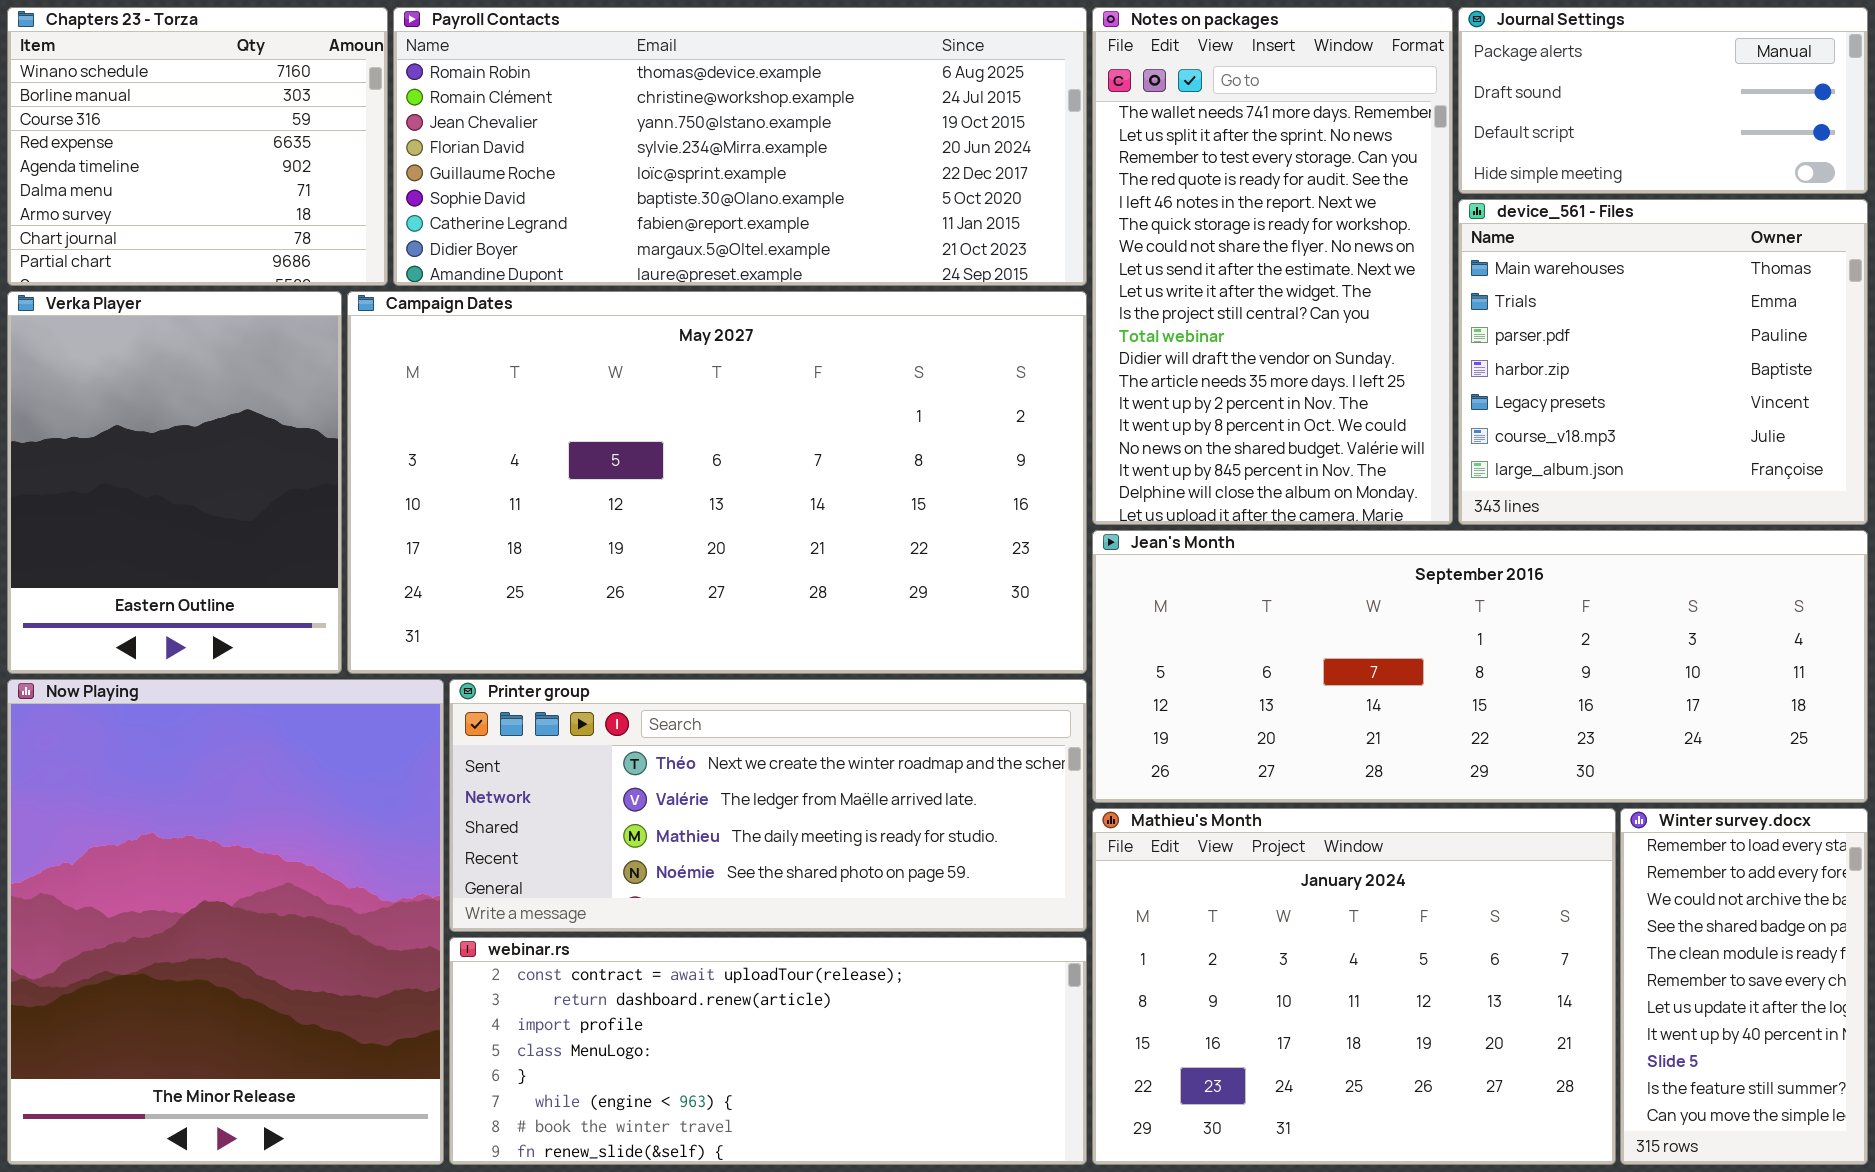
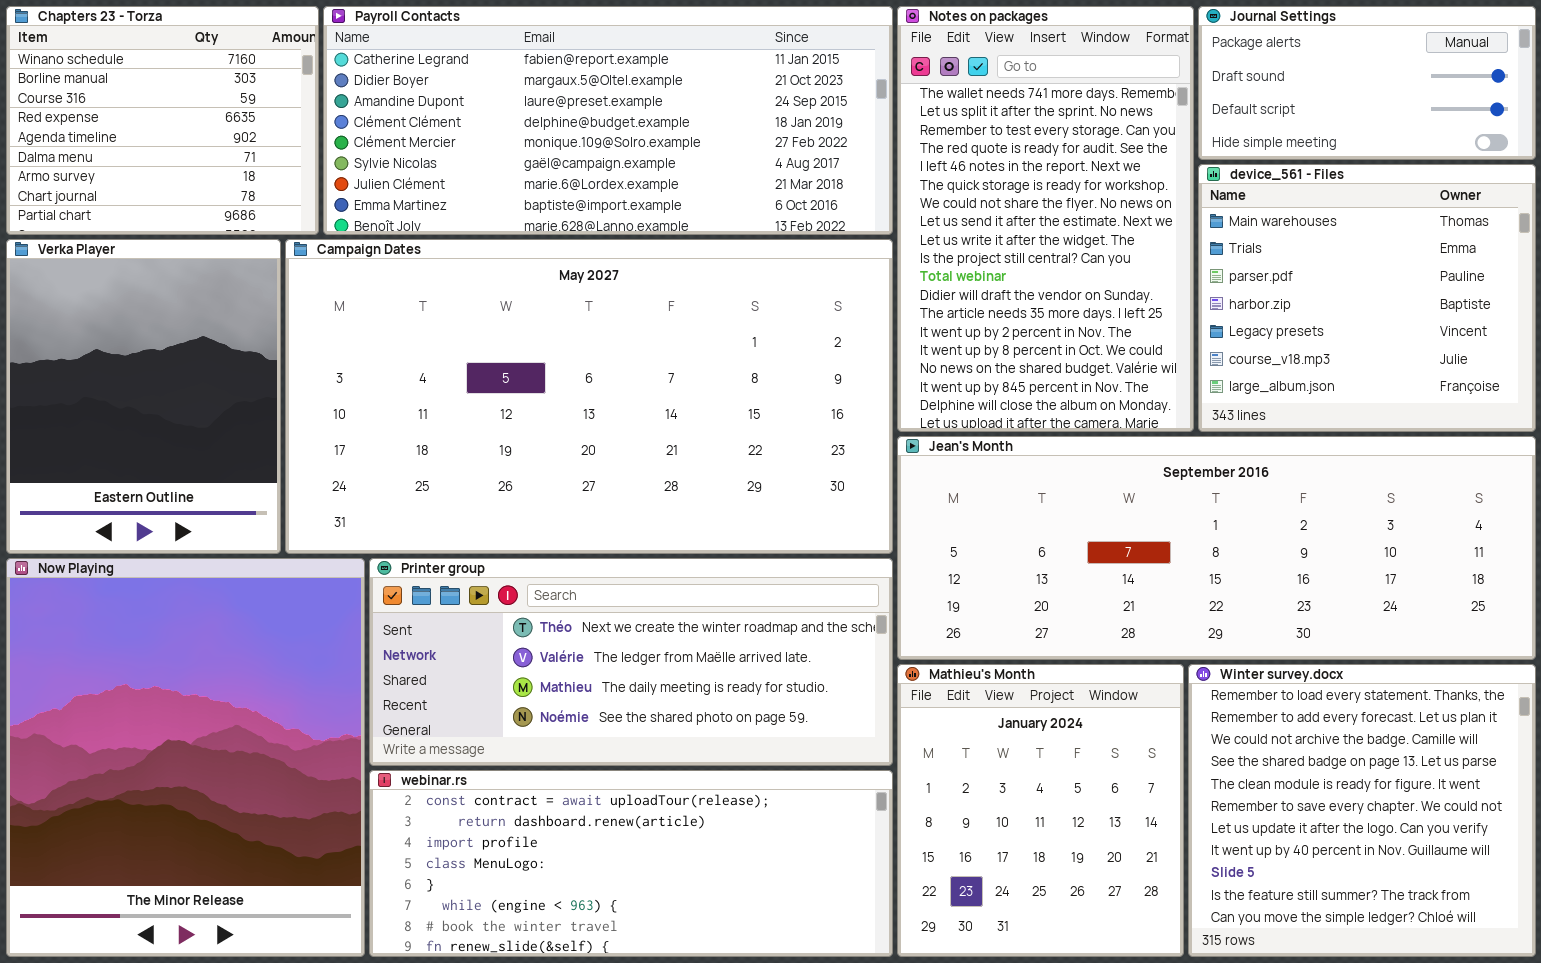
Payroll Contacts: [393,7,1087,286] -> [323,6,893,235], scrolled down 6 rows
Mathieu's Month: [1092,808,1616,1165] -> [897,664,1184,957], resized
Winter survey.docx: [1620,808,1868,1165] -> [1188,664,1536,957], resized

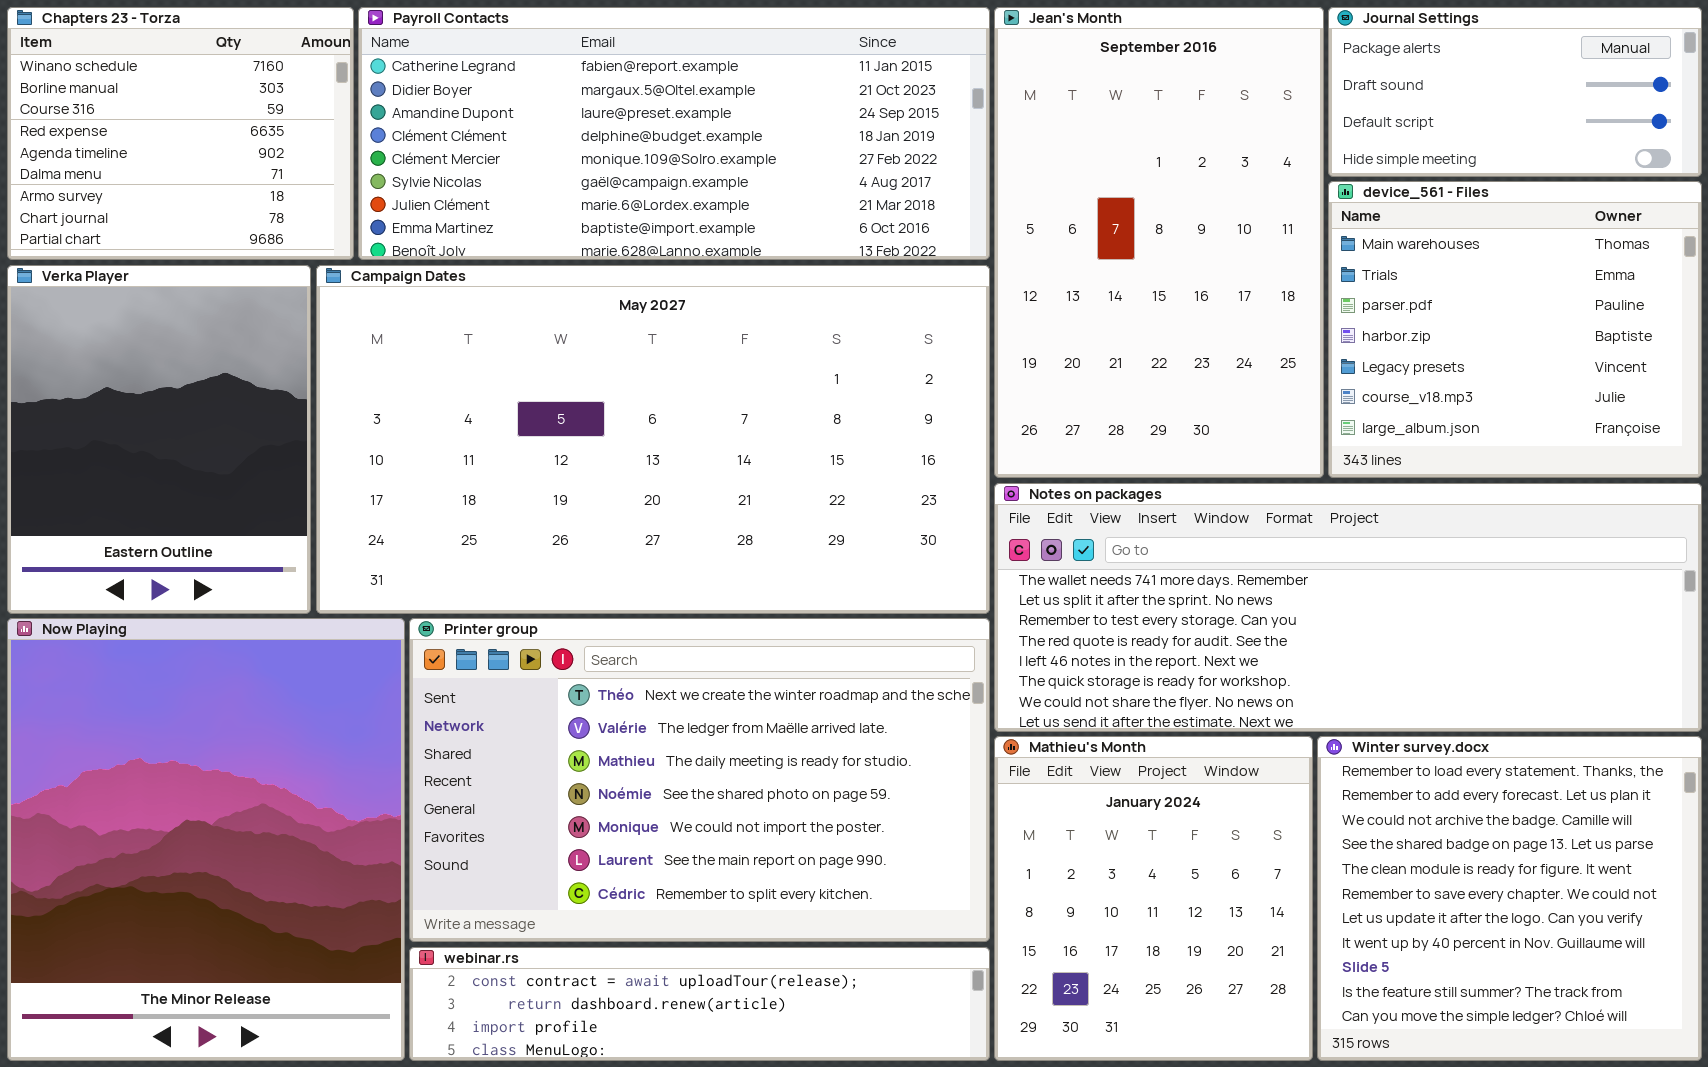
Notes on packages: [897,6,1194,432] -> [994,483,1702,732], moved, resized
Jean's Month: [897,436,1536,660] -> [994,7,1324,478], moved, resized
Printer group: [369,558,893,766] -> [409,618,990,942], resized
webinar.rs: [369,770,893,957] -> [409,947,990,1061], resized

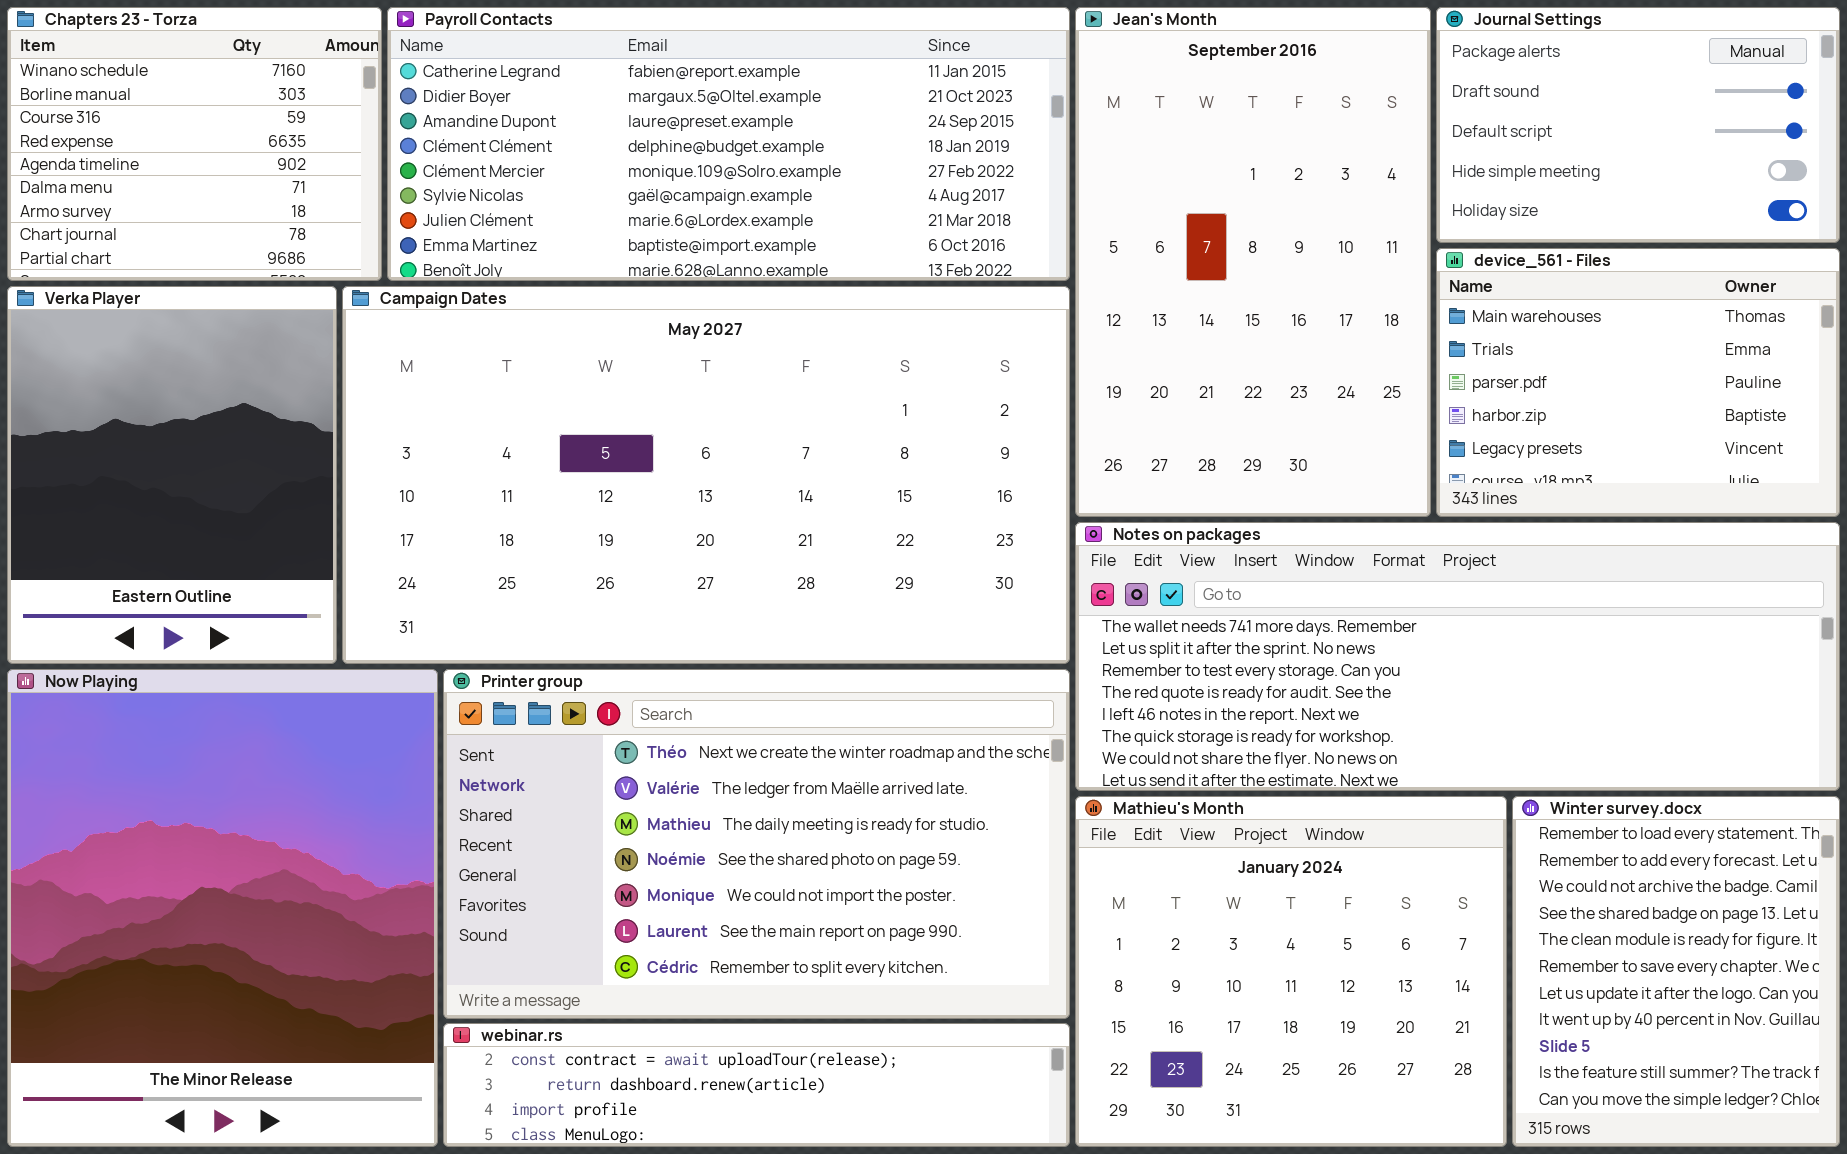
Journal Settings: [1328,7,1702,177] -> [1436,7,1840,243], resized
device_561 - Files: [1328,181,1702,478] -> [1436,248,1840,517], resized
Mathieu's Month: [994,736,1313,1061] -> [1075,796,1507,1147], resized
Winter survey.docx: [1317,736,1702,1061] -> [1512,796,1840,1147], resized

